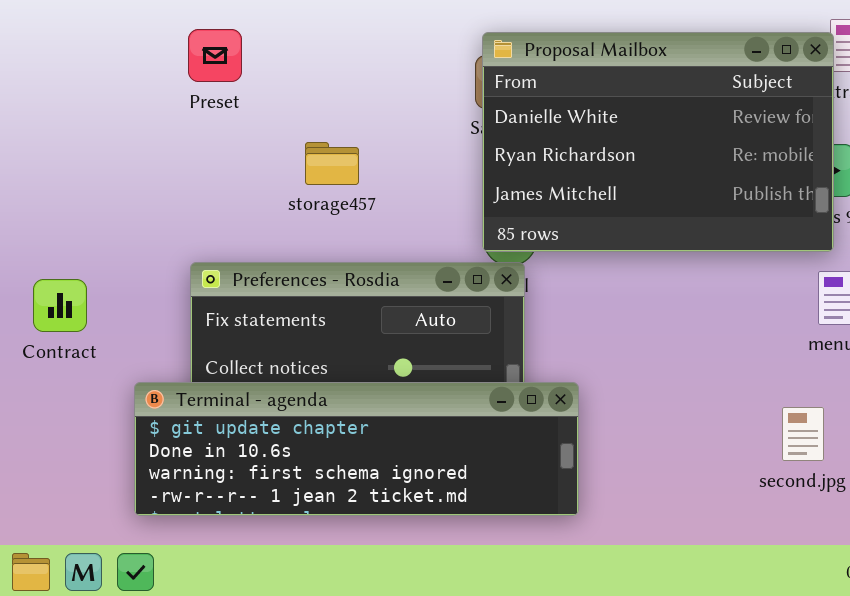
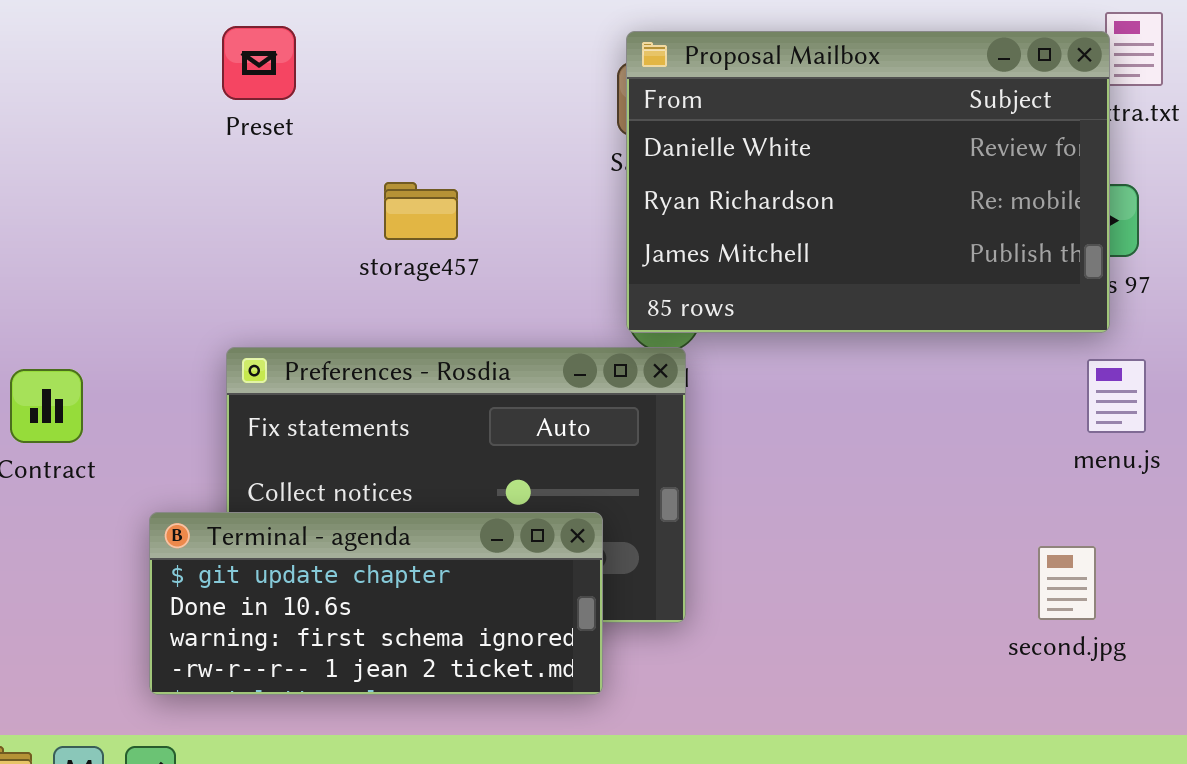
Terminal - agenda: [134,382,579,516] -> [149,512,603,695], resized

